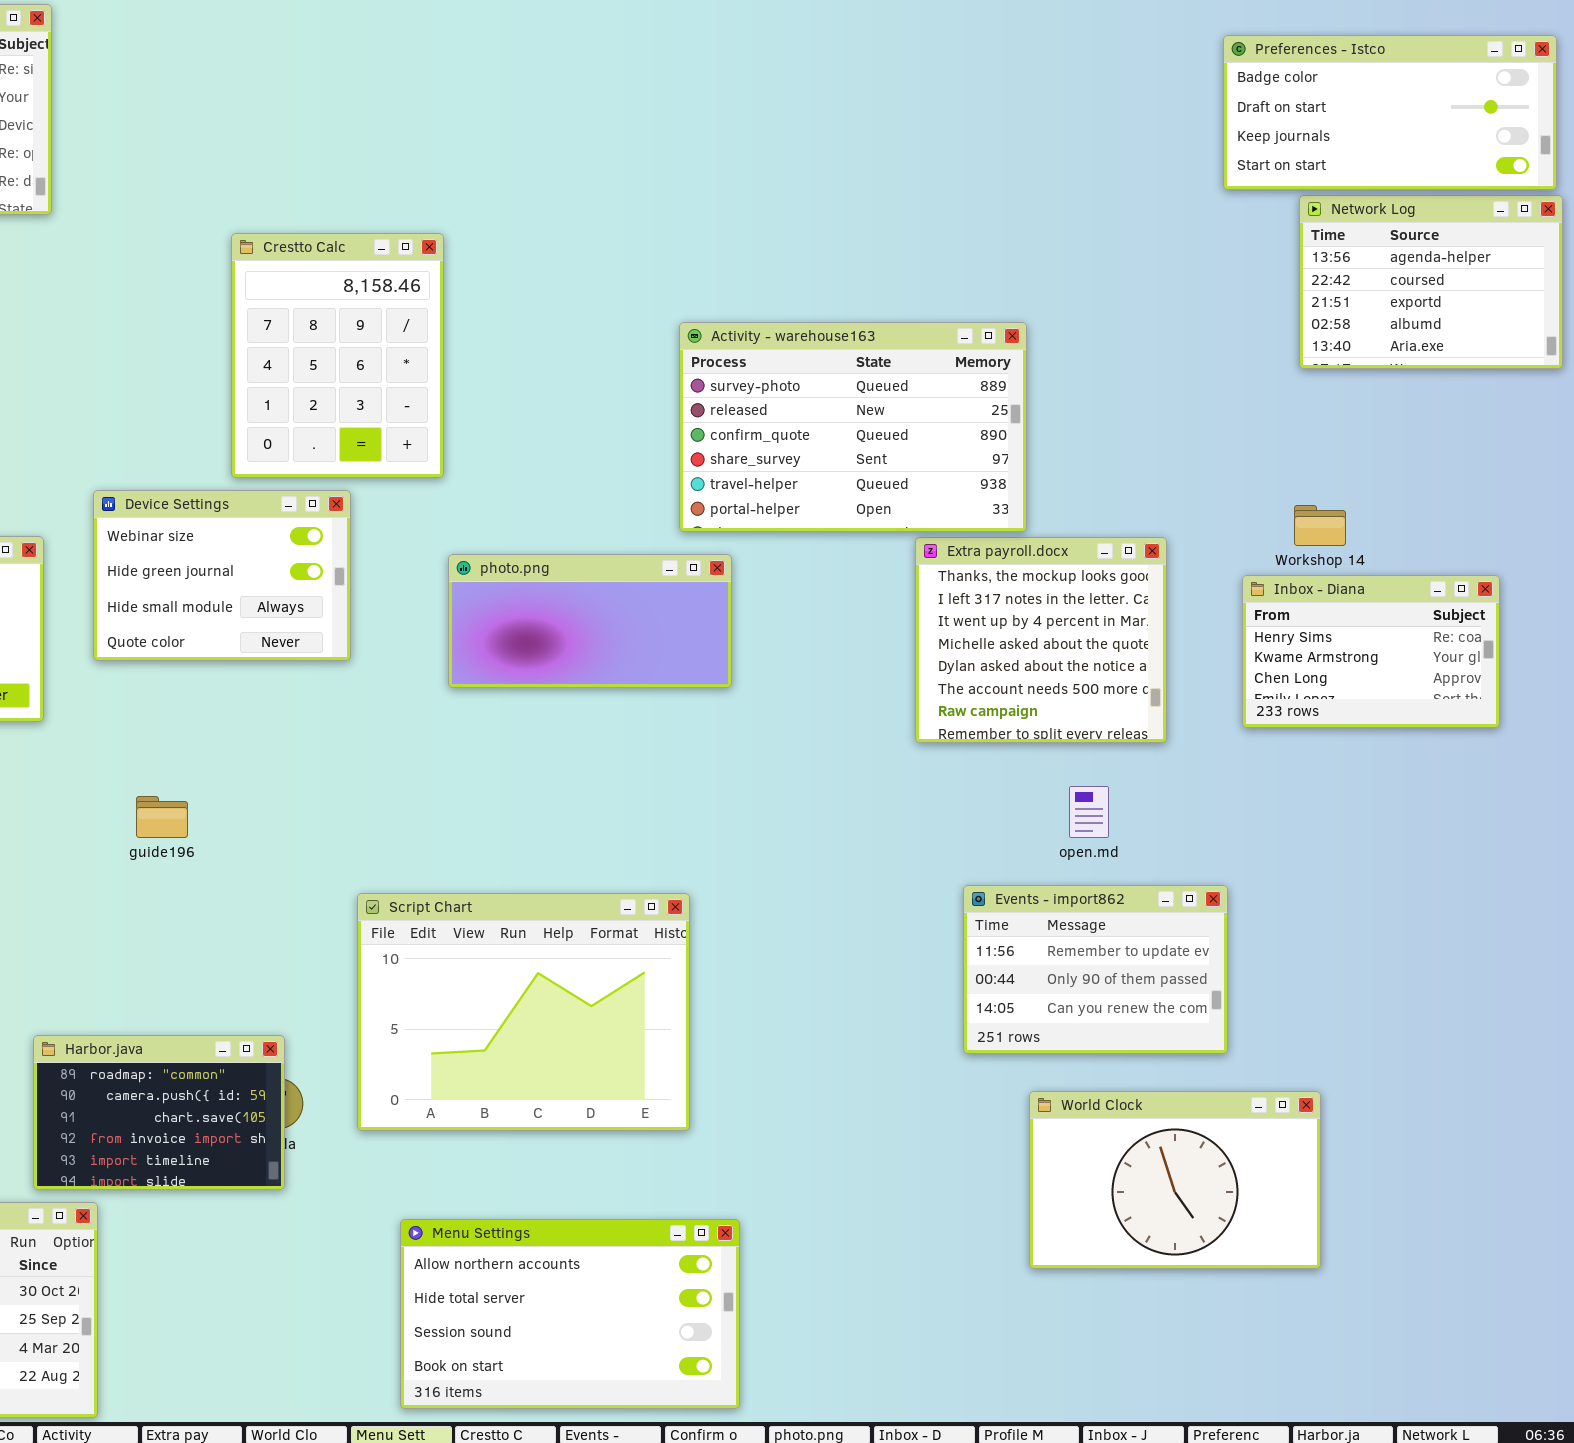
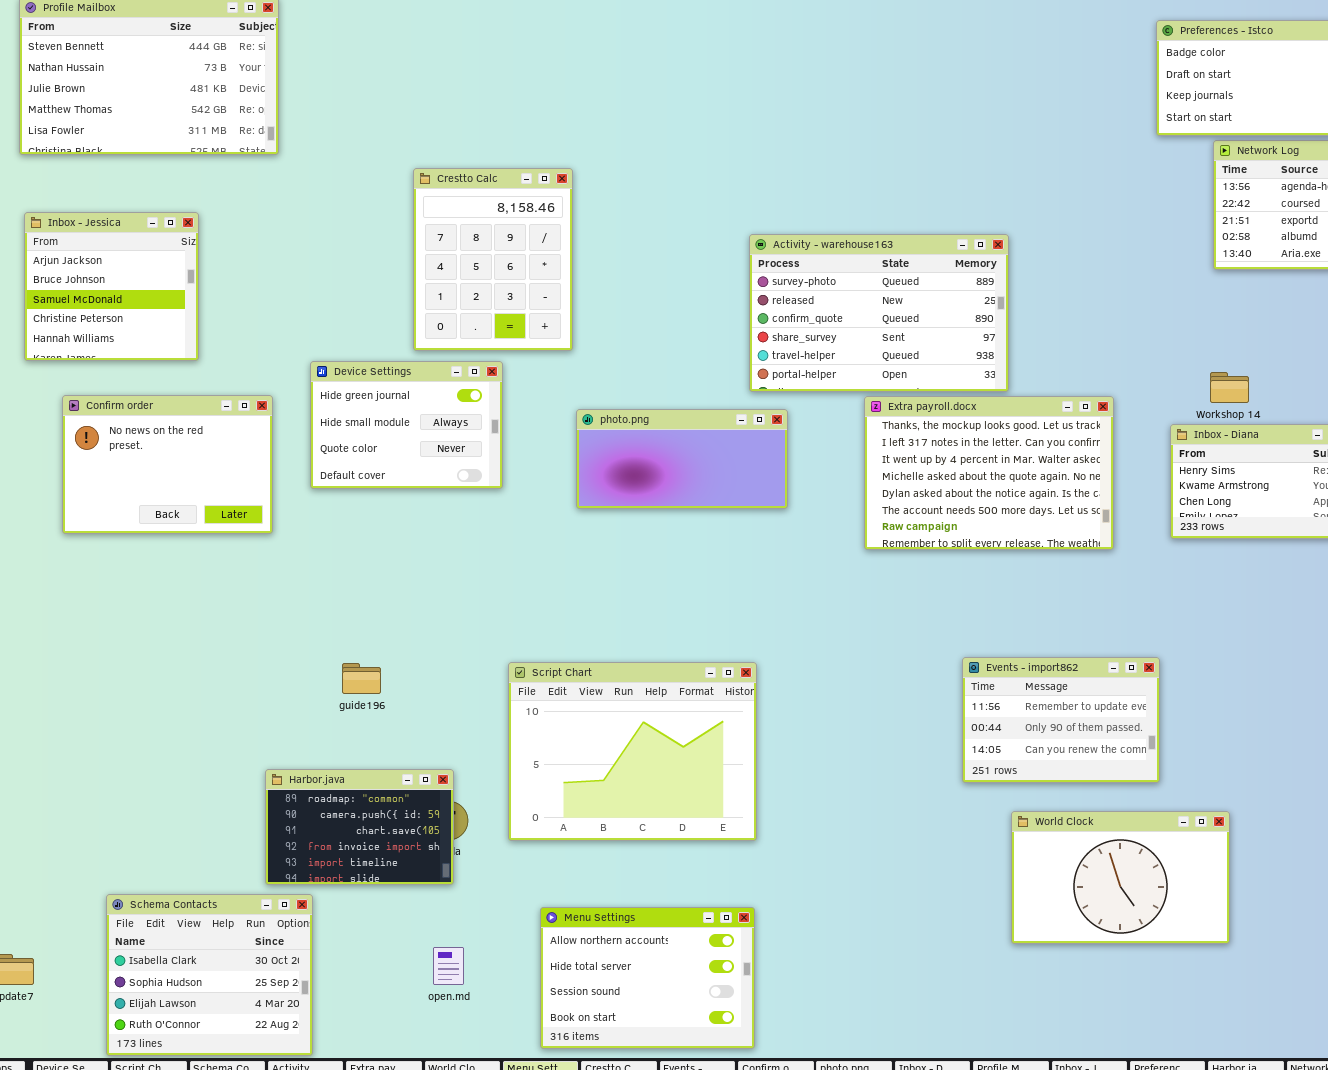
Device Settings: [93,490,351,661] -> [310,361,503,489], scrolled down 1 row
Extra payroll.docx: [915,537,1167,743] -> [864,396,1114,550], resized
open.md: [1069,786,1109,838] -> [433,947,464,985], moved
guide196: [136,796,188,838] -> [342,663,381,694], moved
Menu Settings: [400,1219,740,1409] -> [540,907,755,1049], resized

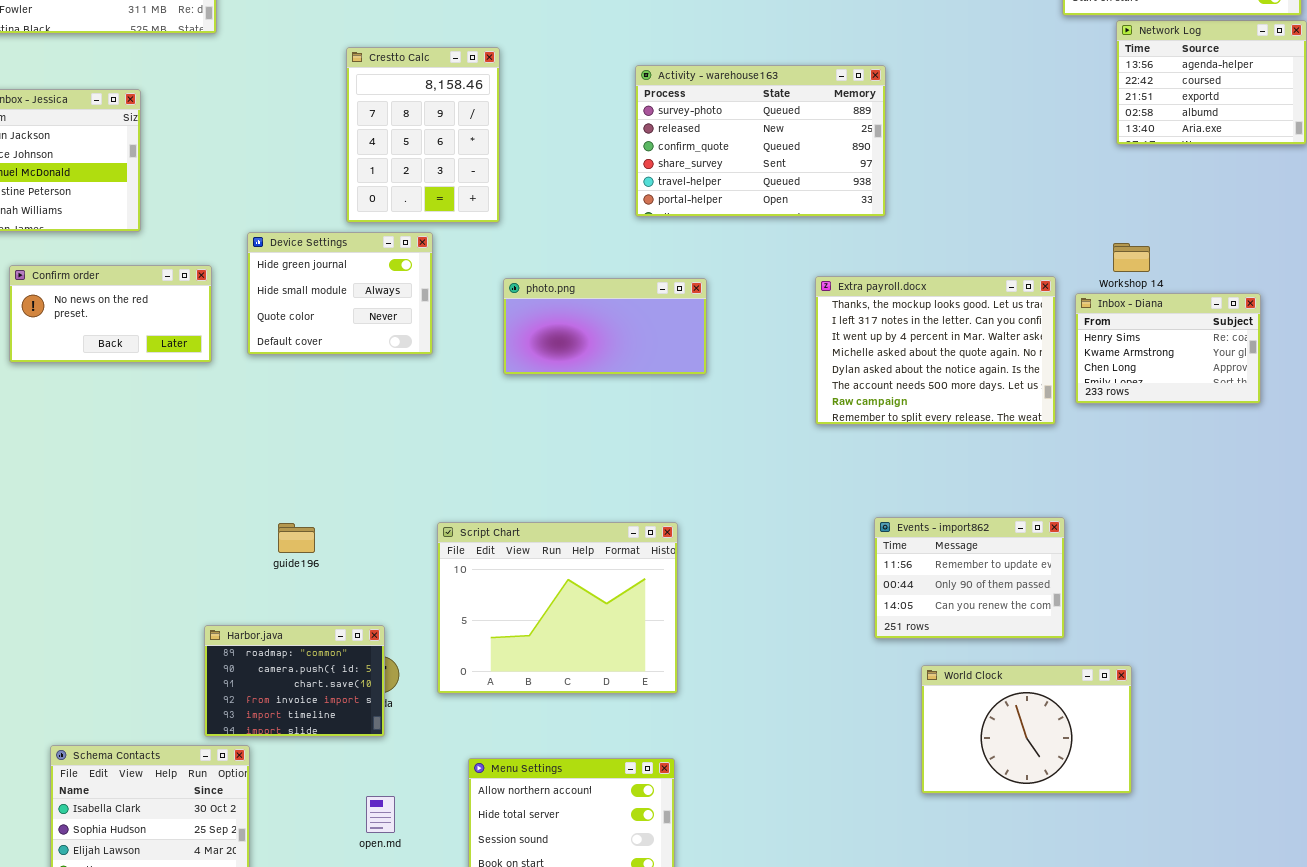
Activity - warehouse163: [749,234,1009,392] -> [635,65,886,217], moved
Confirm order: [62,395,273,534] -> [9,265,212,363], resized
Extra payroll.docx: [864,396,1114,550] -> [815,276,1056,425], moved

